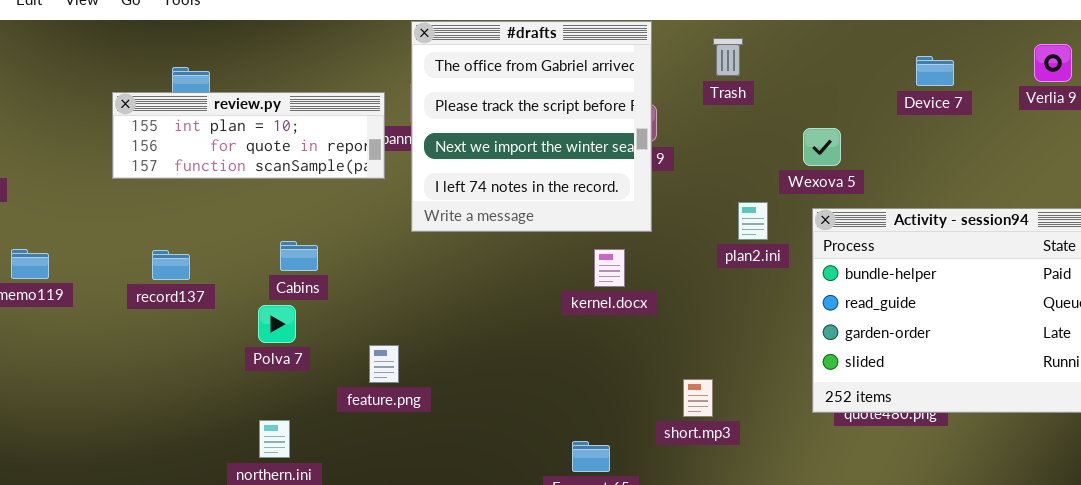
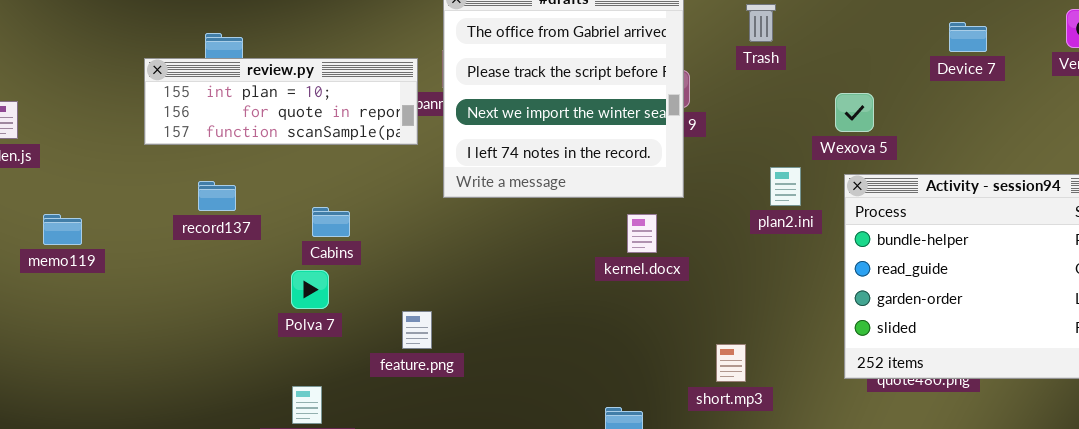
record137: [152,250,190,280] -> [198,181,236,211], moved

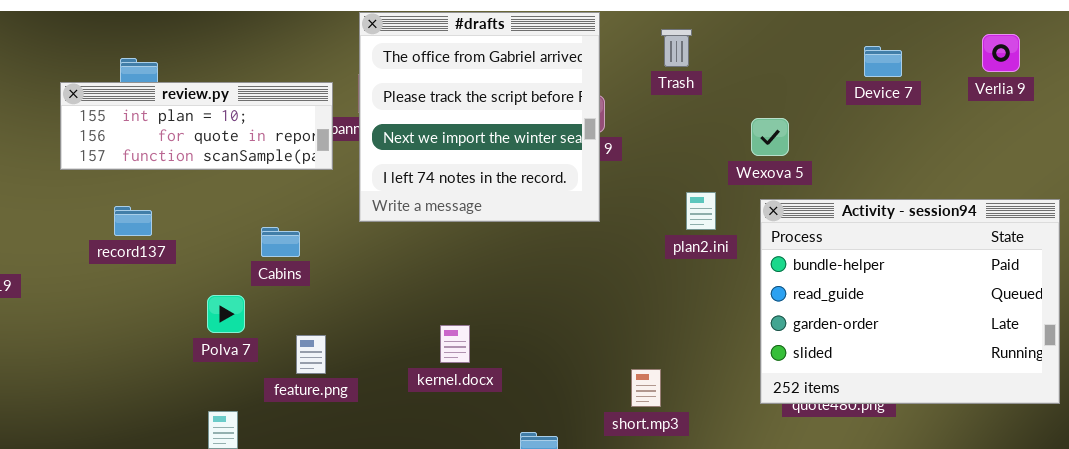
Cabins: [312,207,350,237] -> [261,227,300,257], moved
kernel.docx: [627,214,657,253] -> [440,325,470,363], moved
feature.png: [402,311,432,349] -> [296,335,326,374], moved

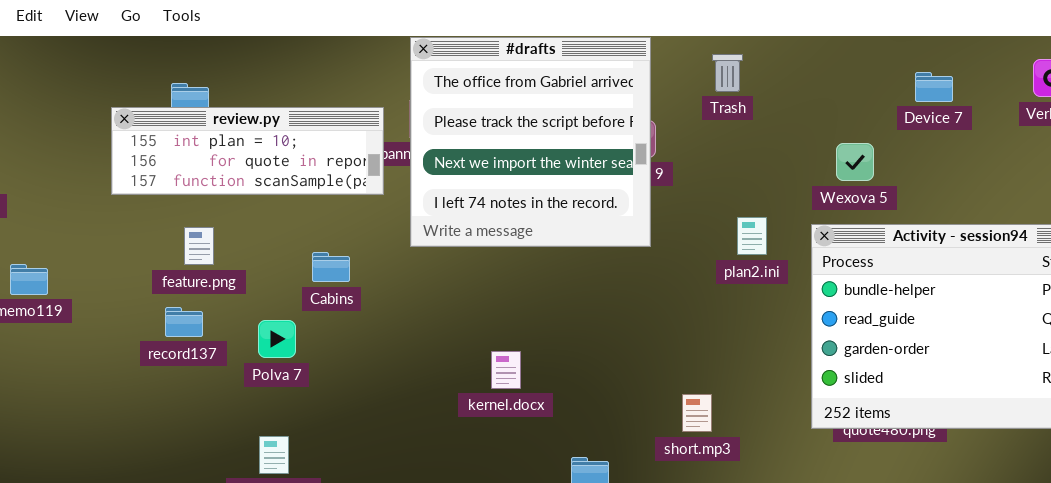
Wexova 5: [751,118,789,156] -> [836,143,874,181], moved
record137: [114,206,152,236] -> [165,307,203,337], moved
feature.png: [296,335,326,374] -> [184,227,214,265], moved

